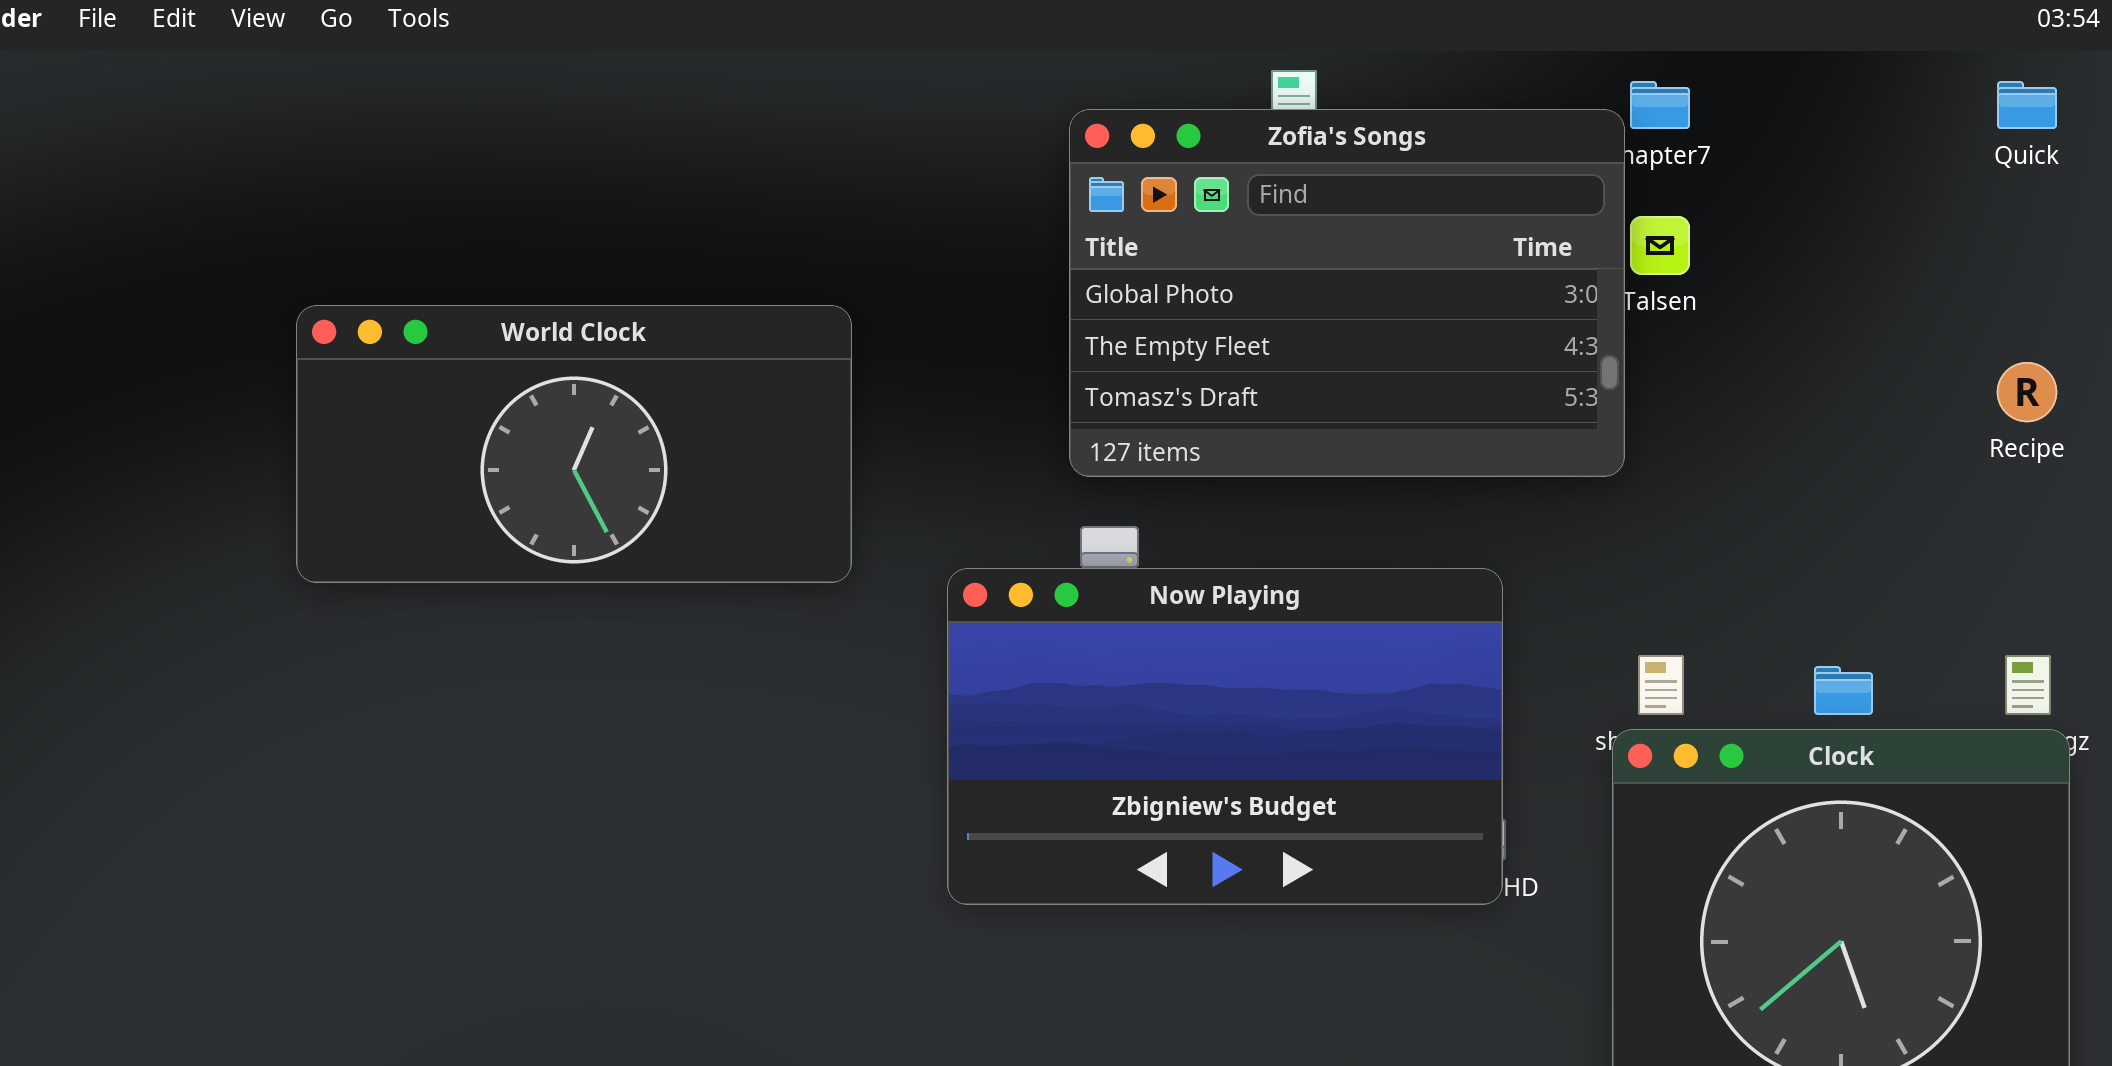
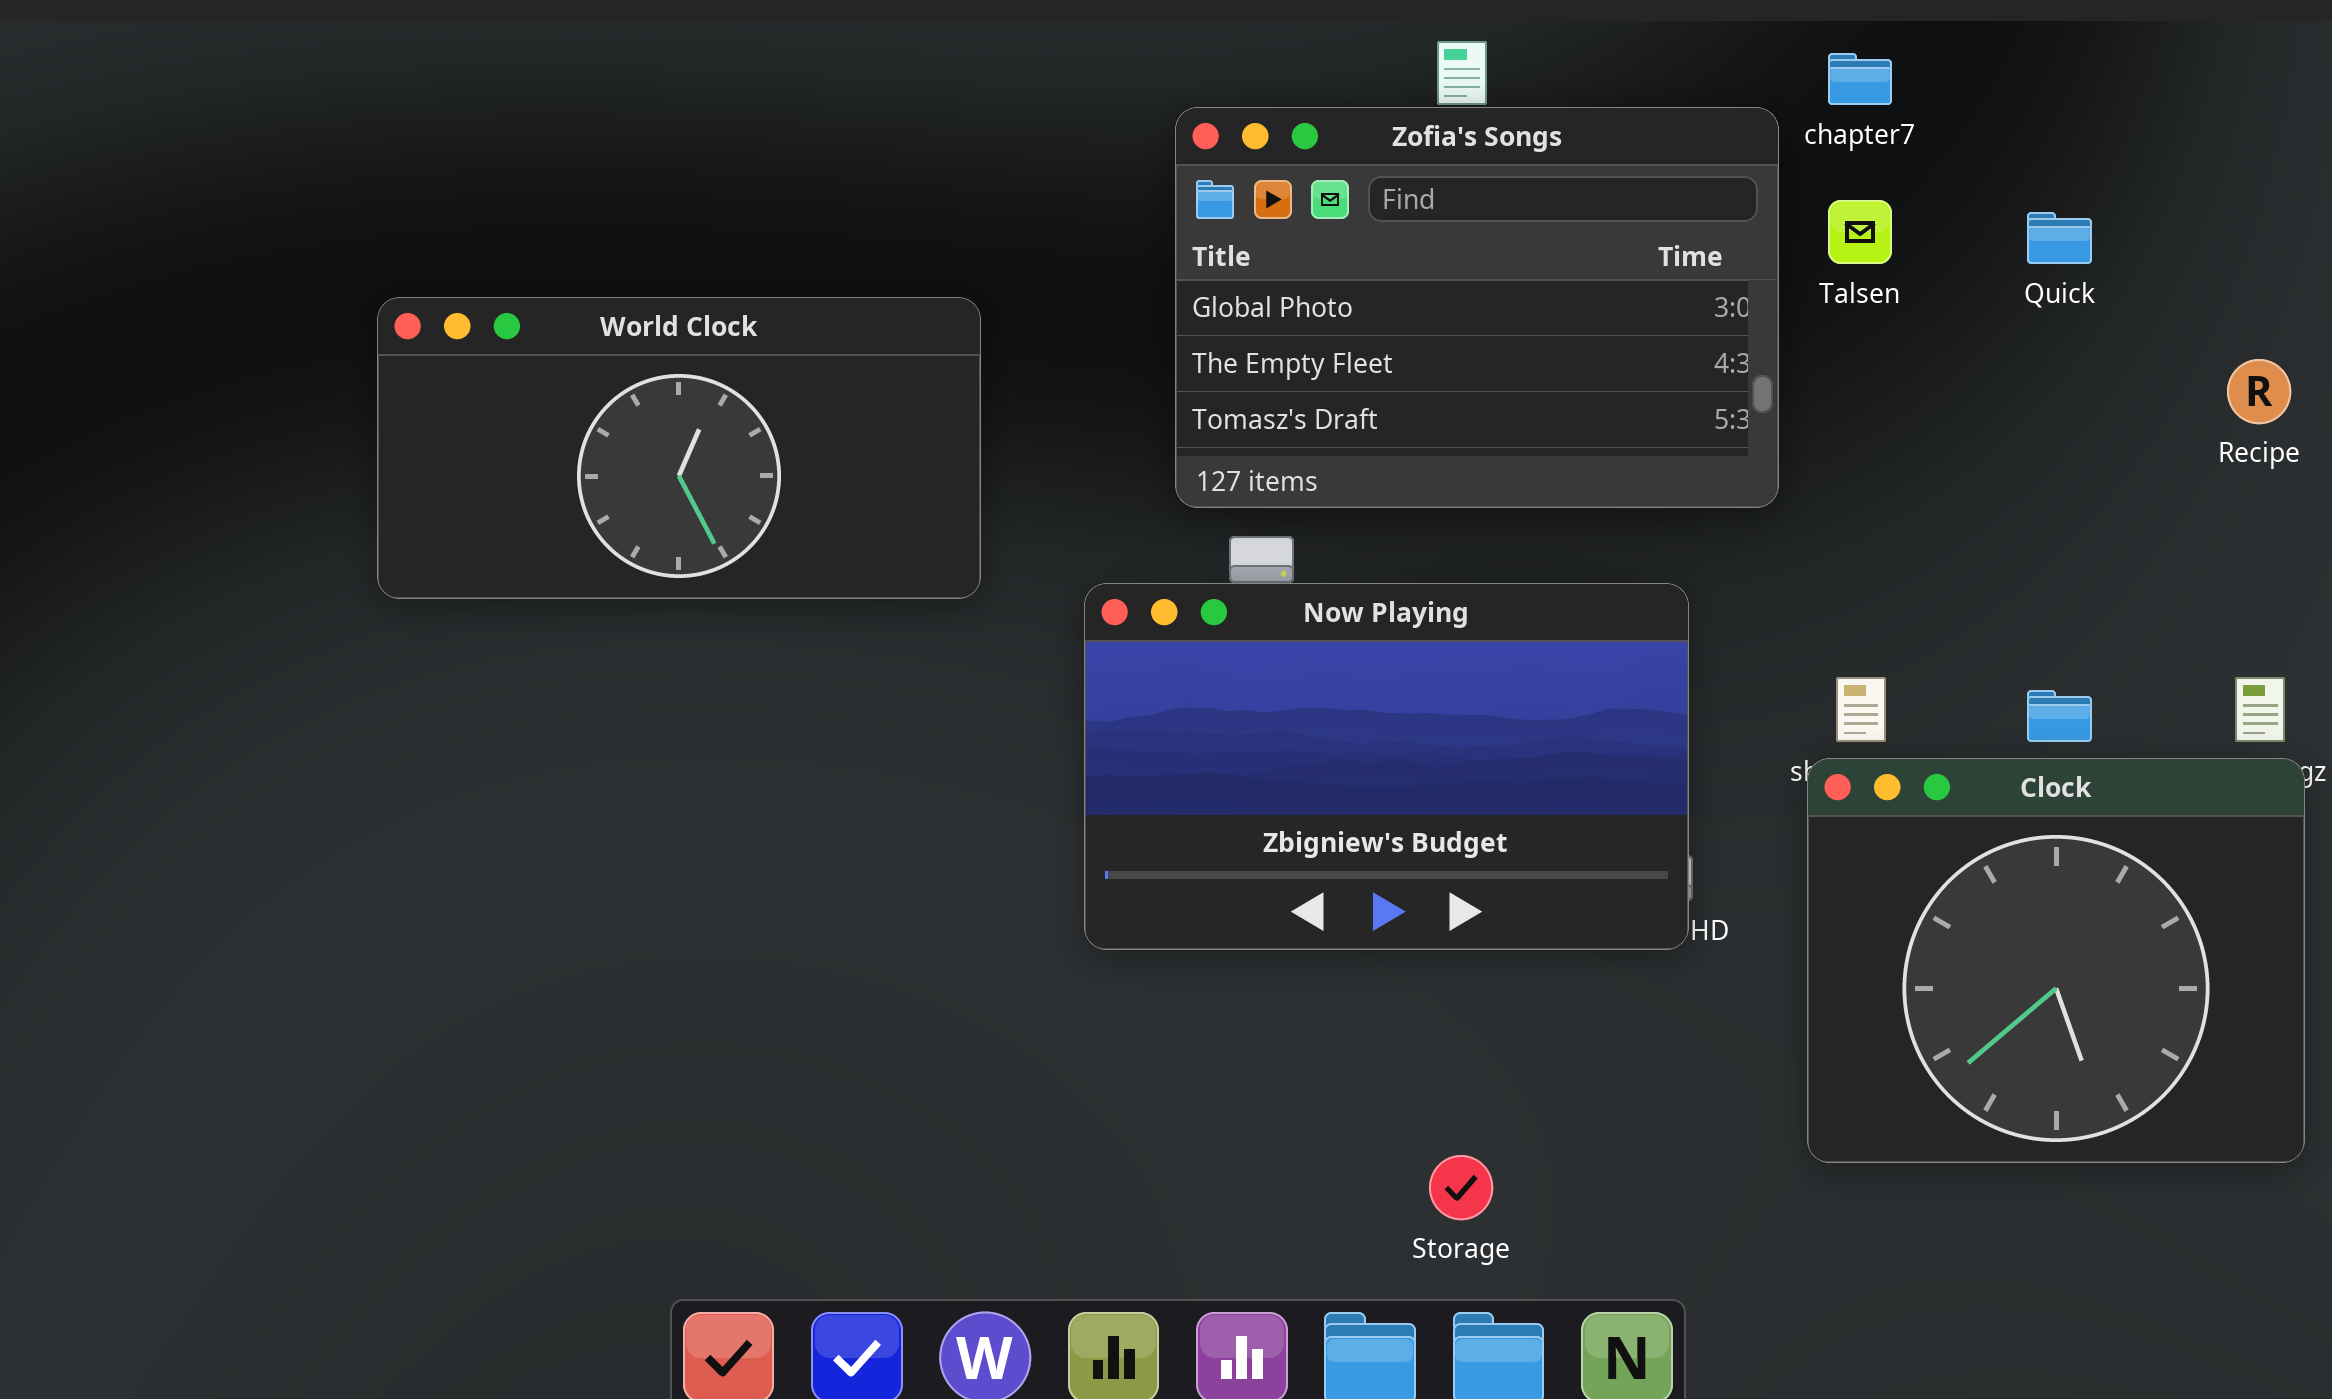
Quick: [1997,81,2057,129] -> [2027,212,2092,264], moved
Zofia's Songs: [1069,109,1625,477] -> [1175,107,1779,508], moved

